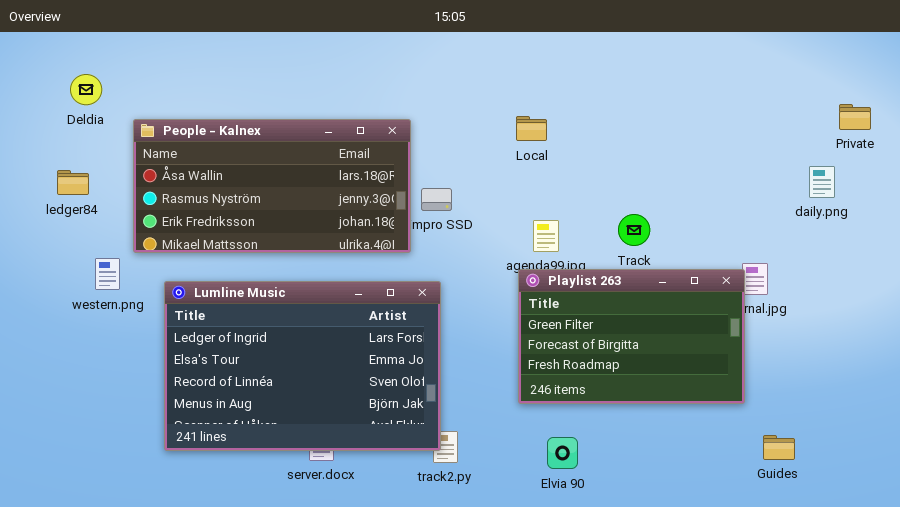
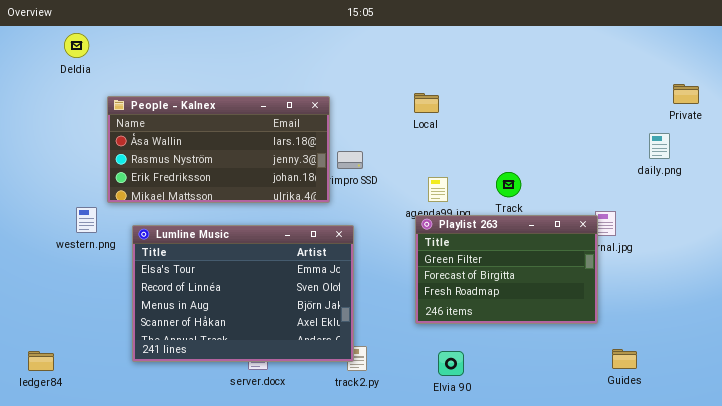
Deldia: [70,74,102,105] -> [64,33,89,58], moved
ledger84: [57,170,89,195] -> [28,351,54,371], moved
Lumline Music: [164,281,441,451] -> [132,225,354,362], scrolled down 1 row

